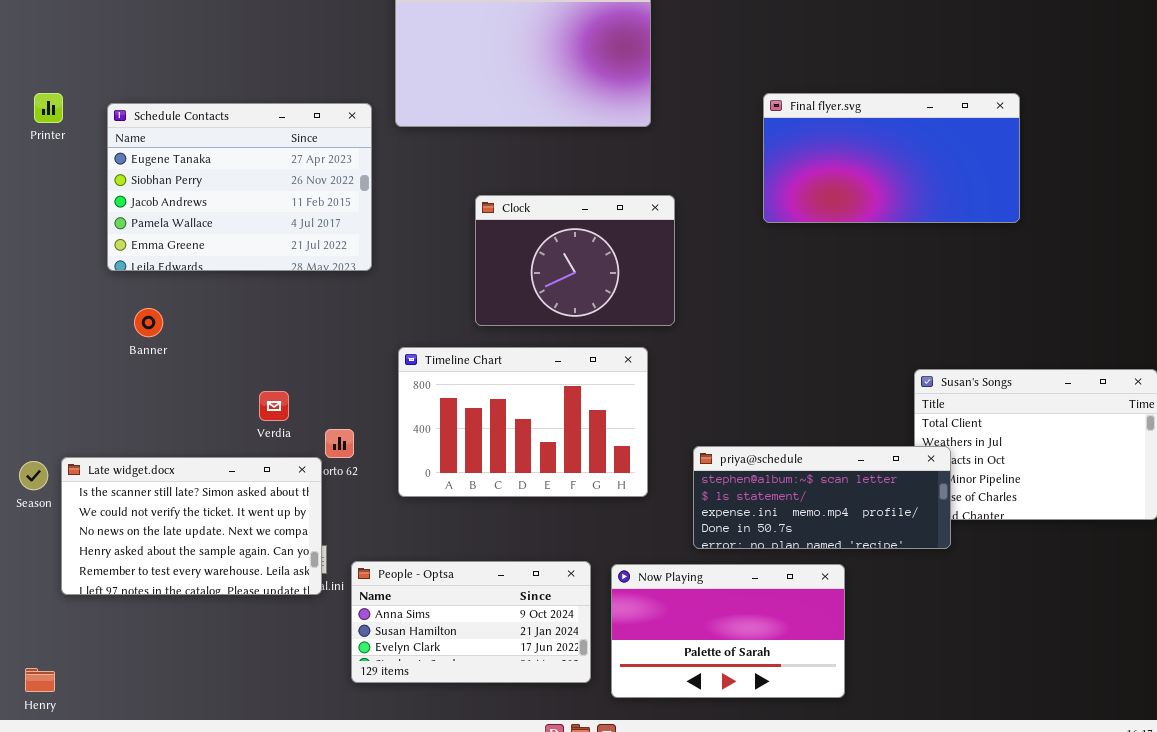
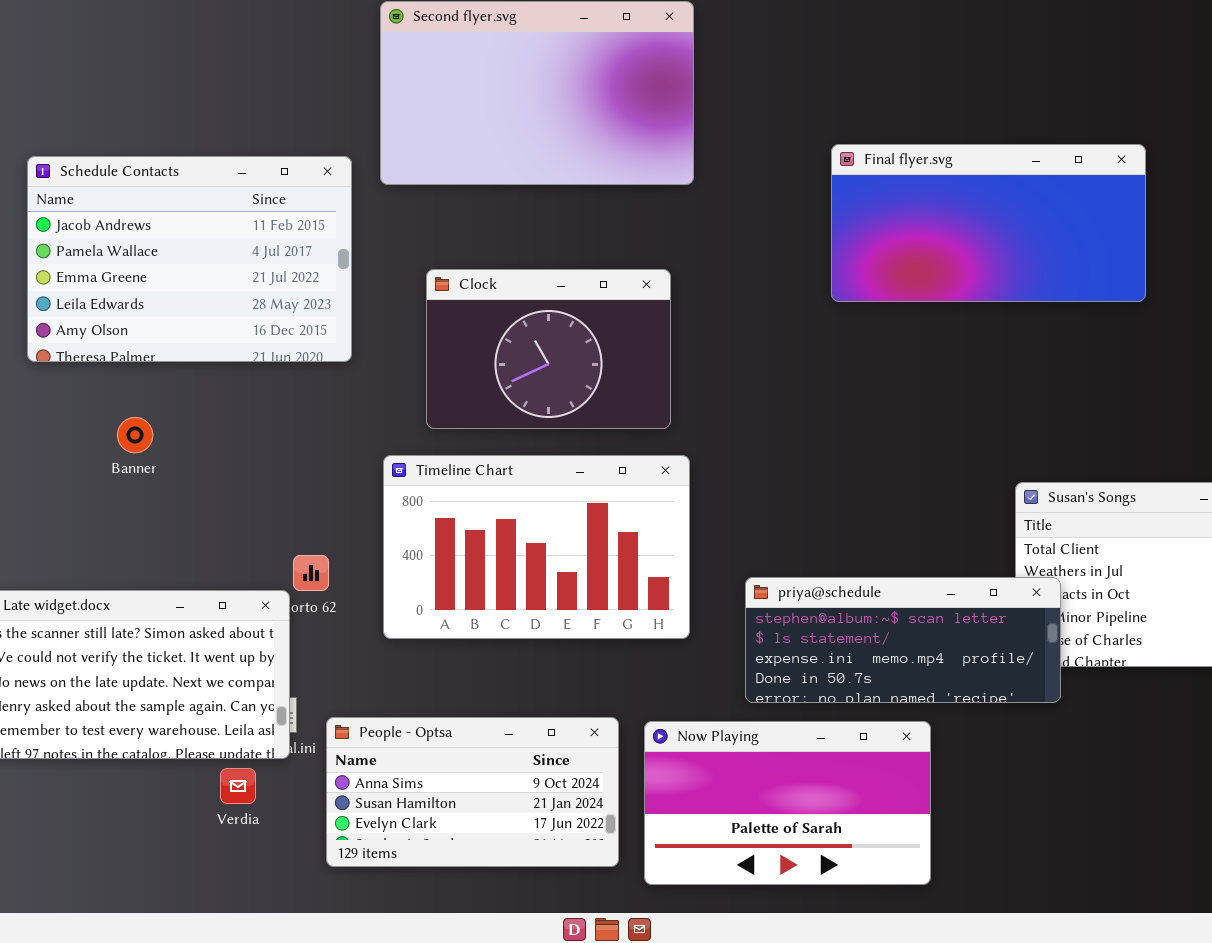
Schedule Contacts: [107,103,372,271] -> [27,156,352,362], scrolled down 2 rows
Clock: [475,195,675,326] -> [426,269,671,429], moved
Banner: [134,308,163,337] -> [117,417,153,453], moved
Verdia: [259,391,289,421] -> [220,768,256,804], moved

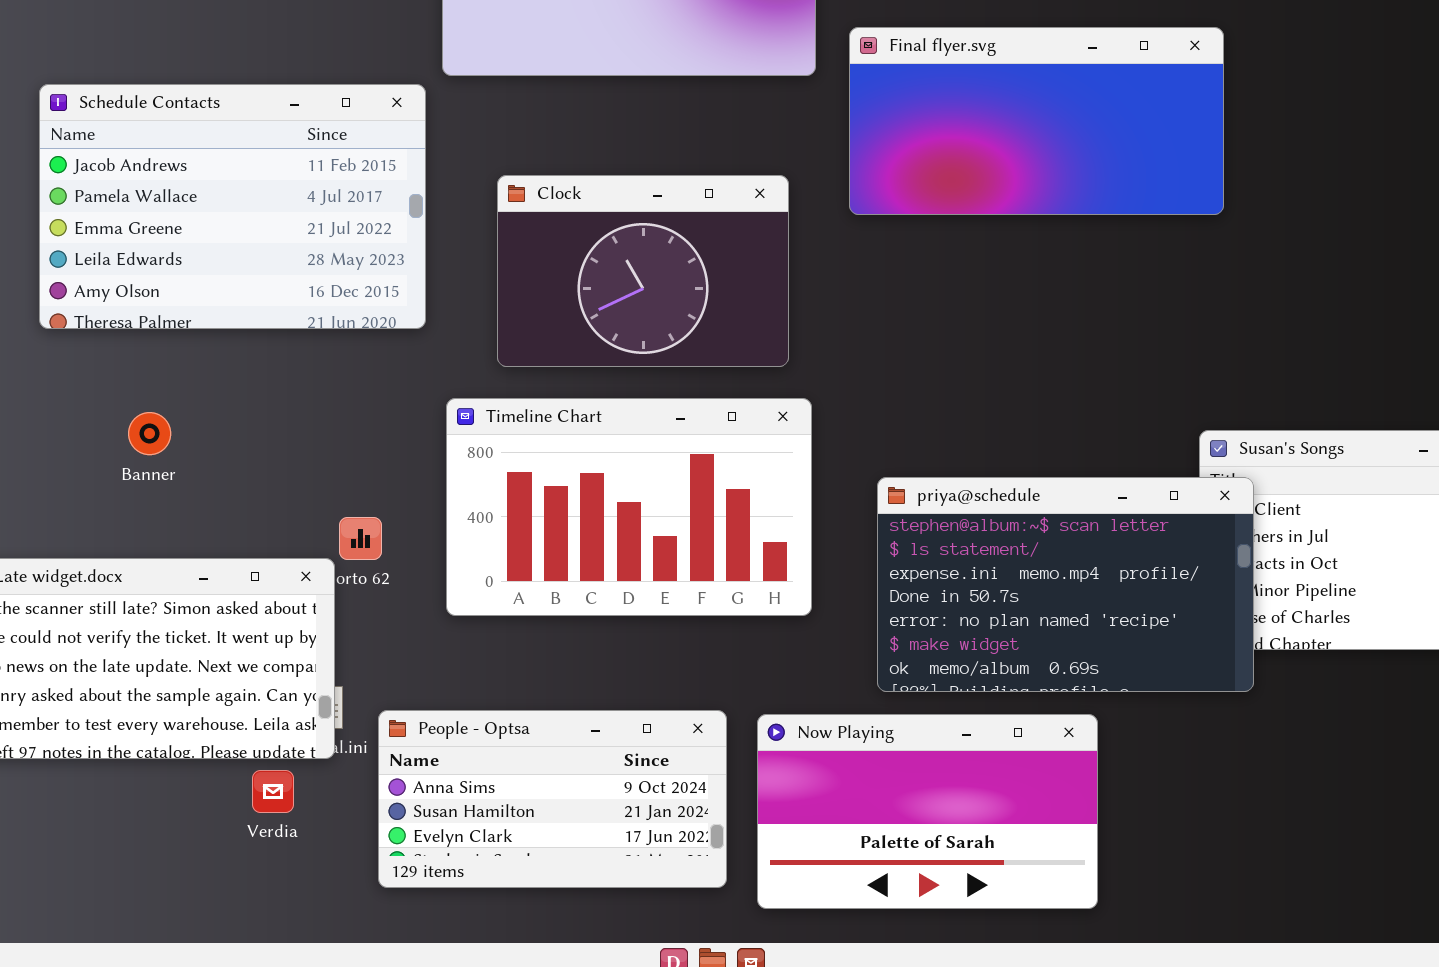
Final flyer.svg: [831,144,1146,302] -> [849,27,1224,215], moved
Schedule Contacts: [27,156,352,362] -> [39,84,426,329], moved
Banner: [117,417,153,453] -> [128,412,171,455], moved
priya@schedule: [745,577,1061,703] -> [877,477,1254,692], resized

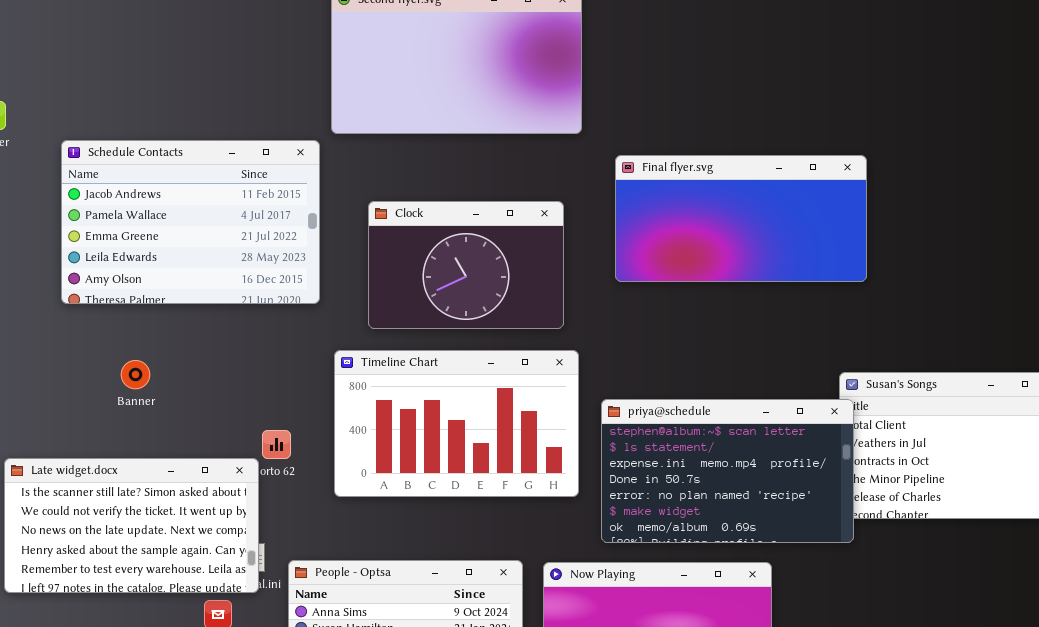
Final flyer.svg: [849,27,1224,215] -> [615,155,867,282], moved
priya@schedule: [877,477,1254,692] -> [601,399,854,543], moved

